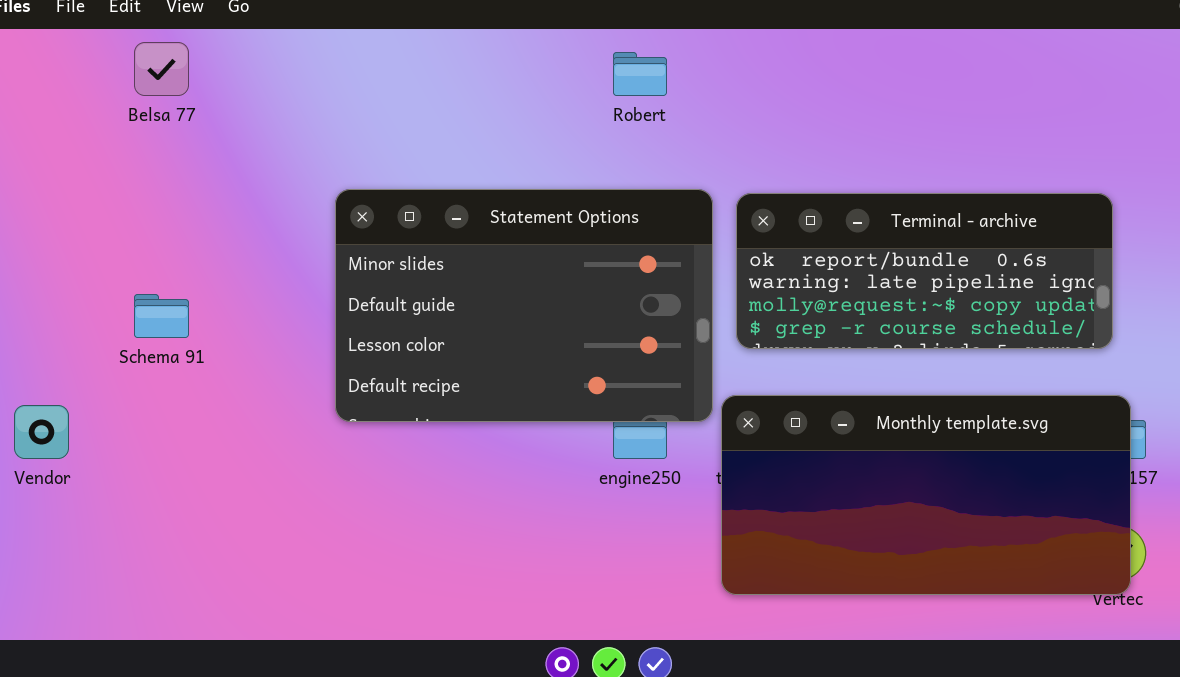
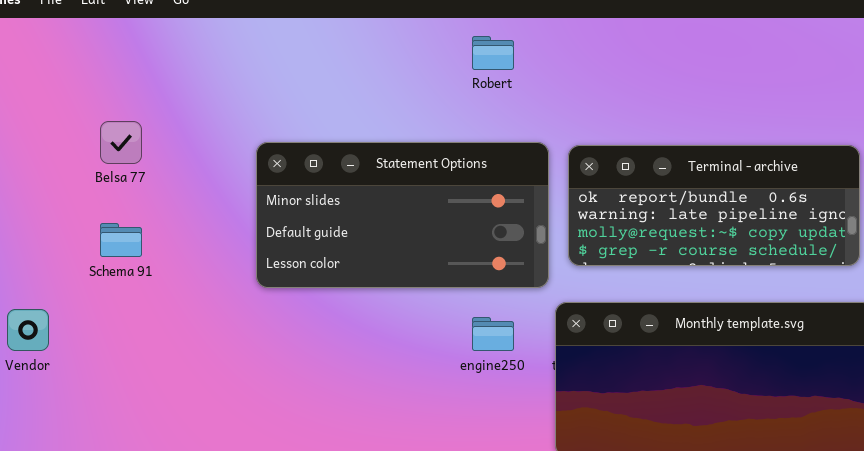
Belsa 77: [134,42,189,96] -> [100,121,142,164], moved
Statement Options: [335,189,713,422] -> [256,142,549,288], resized

